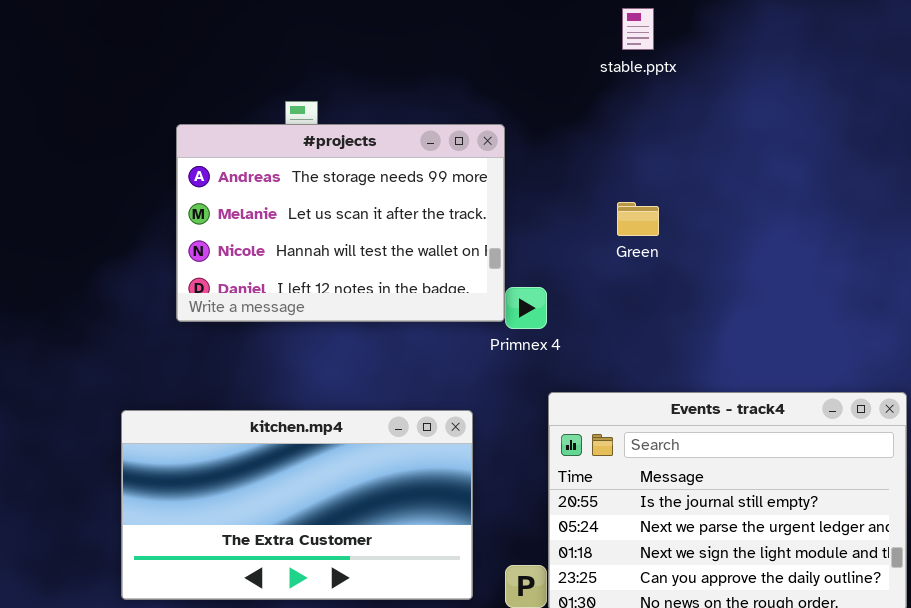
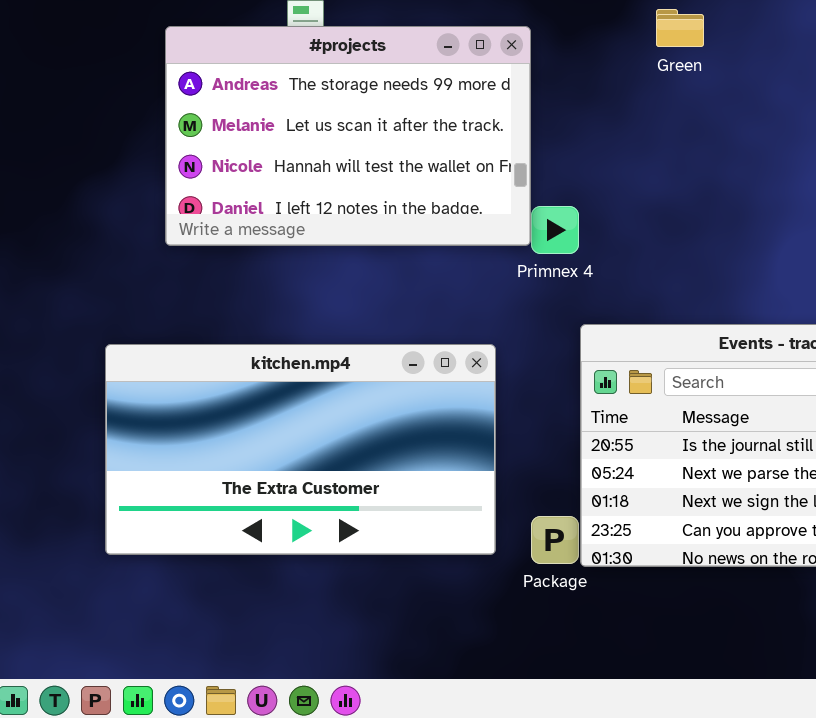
Green: [617,202,659,236] -> [656,9,704,47], moved

